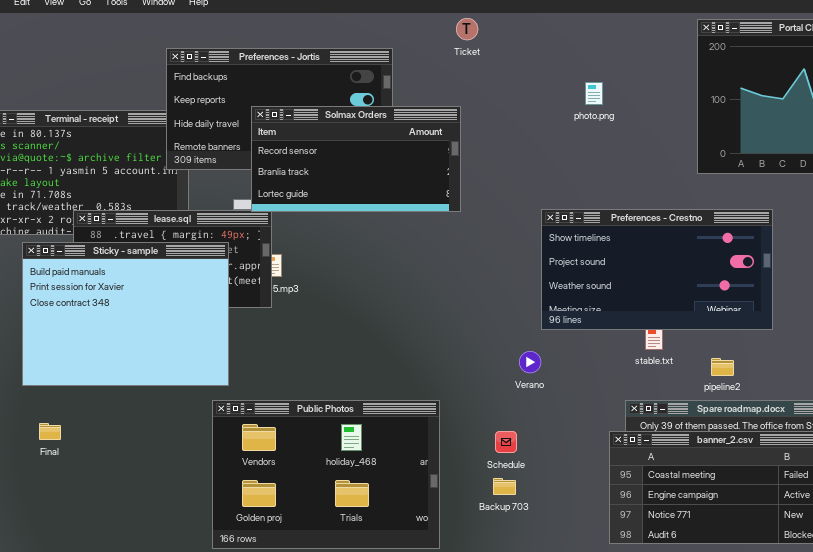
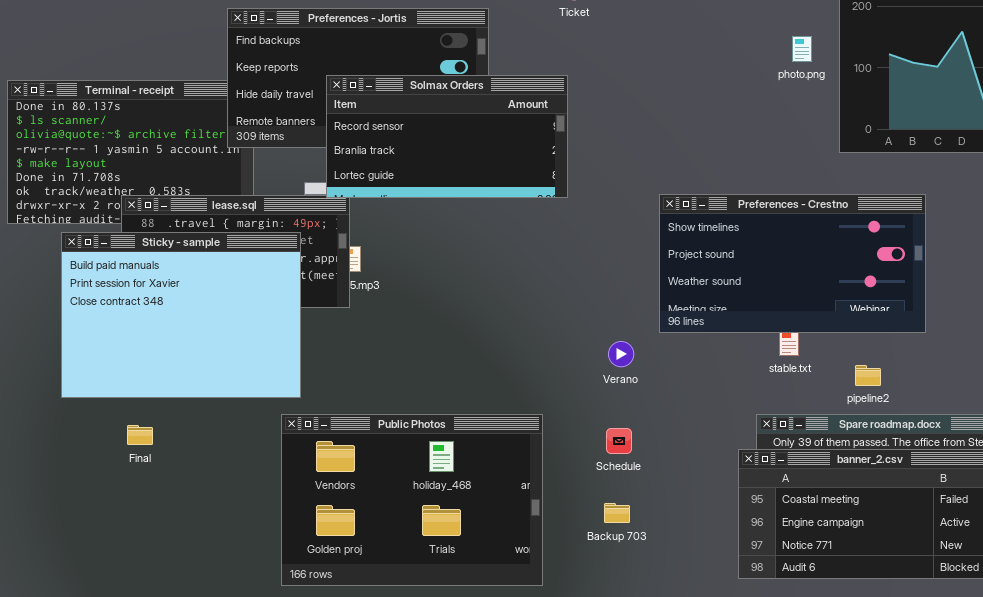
photo.png: [585,82,603,105] -> [792,36,812,62], moved
Verano: [519,351,541,373] -> [608,341,634,367], moved
Final: [39,423,61,440] -> [127,425,153,445], moved
Schedule: [495,431,517,453] -> [606,428,632,454], moved

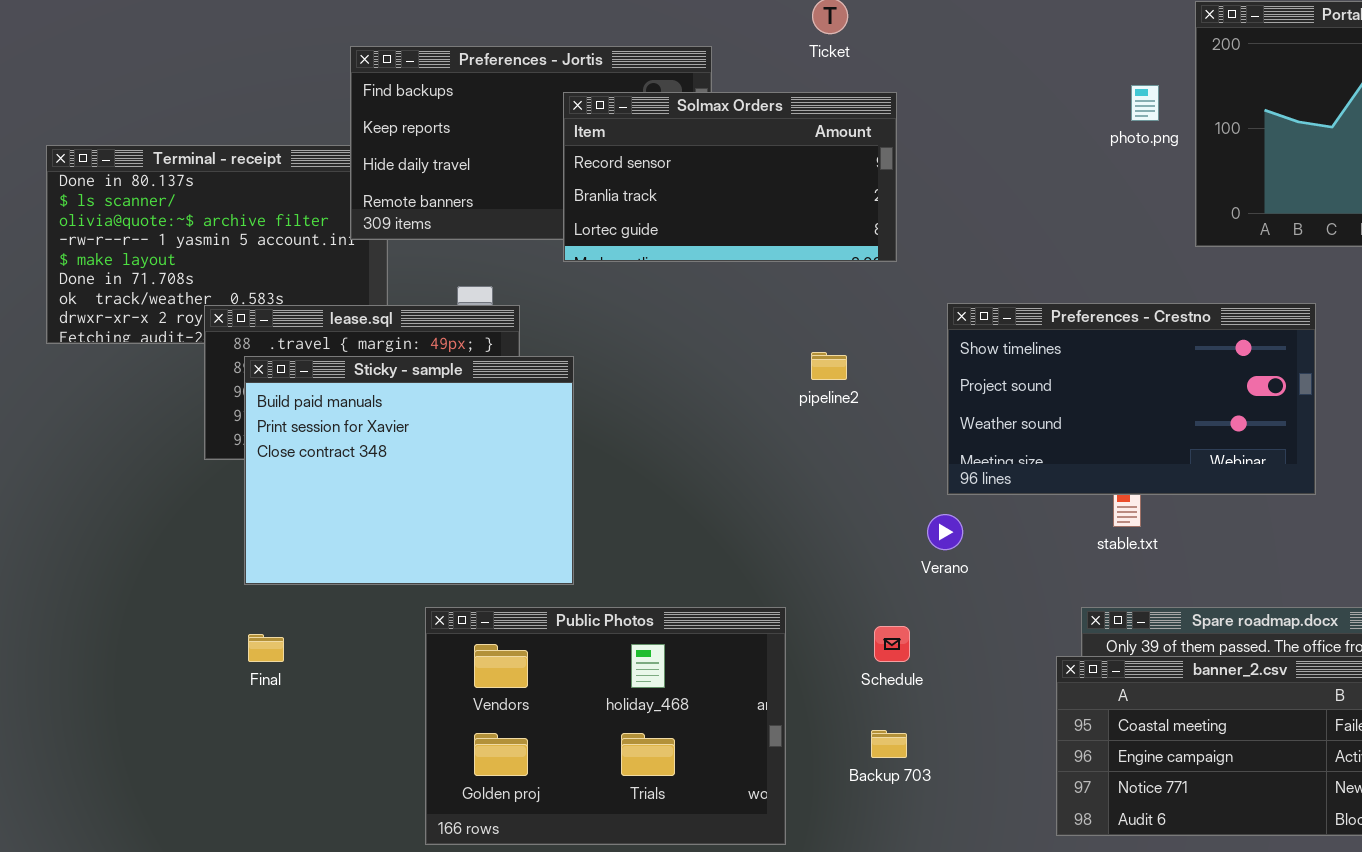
Solmax Orders: [326,75,568,198] -> [563,92,897,262], moved
Sticky - sample: [61,232,301,398] -> [244,356,574,585], moved
Verano: [608,341,634,367] -> [927,514,963,550], moved
pipeline2: [855,365,881,386] -> [811,352,847,380], moved
Final: [127,425,153,445] -> [248,634,284,662], moved

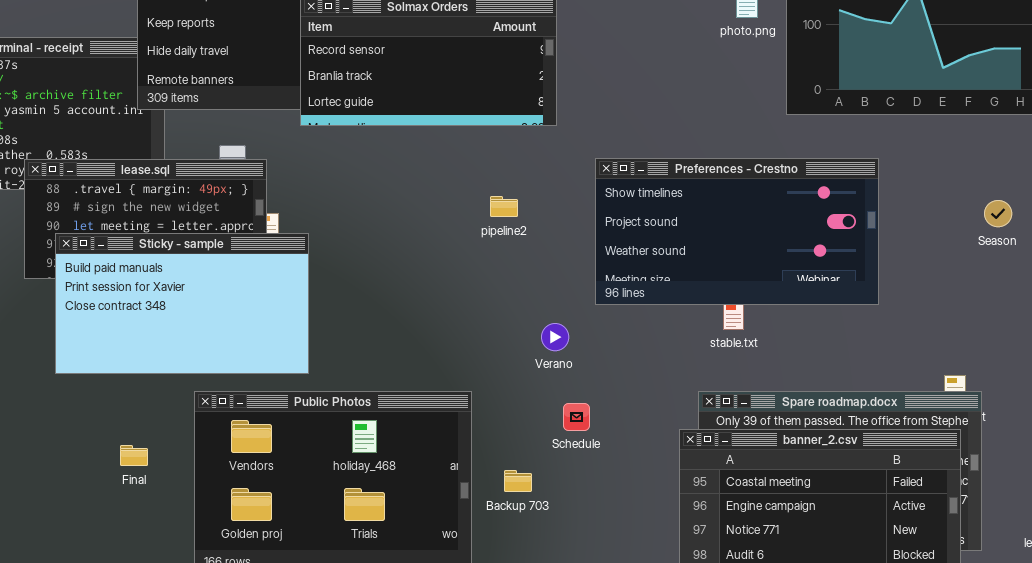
Sticky - sample: [244,356,574,585] -> [55,233,309,374], resized
Verano: [927,514,963,550] -> [541,323,569,351], moved
Schedule: [874,626,910,662] -> [563,403,590,431], moved
Final: [248,634,284,662] -> [120,445,148,466], moved
Backup 703: [871,730,907,758] -> [504,470,532,492], moved

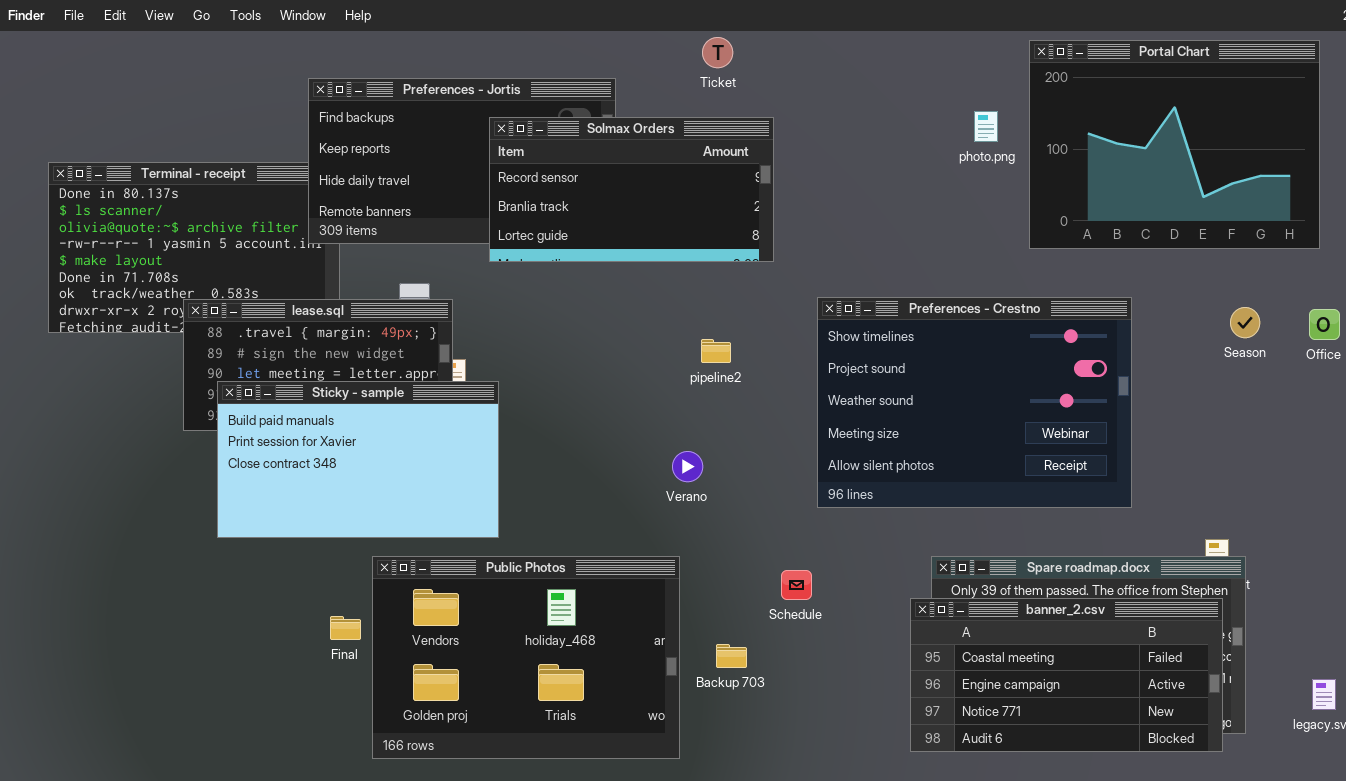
Preferences - Crestno: [595,158,879,305] -> [817,297,1132,508], resized
Season: [984,200,1012,227] -> [1230,307,1260,338], moved
Verano: [541,323,569,351] -> [672,451,703,482], moved
Final: [120,445,148,466] -> [330,616,361,640], moved

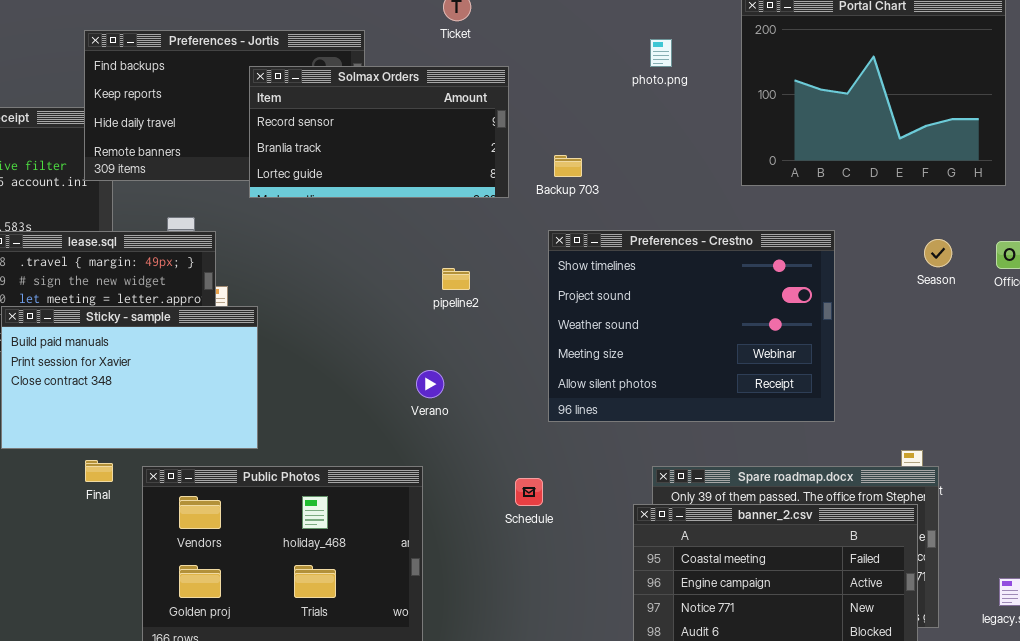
photo.png: [974,111,998,142] -> [650,39,672,67], moved
Final: [330,616,361,640] -> [85,460,113,482], moved
Backup 703: [716,644,747,668] -> [554,155,582,177], moved

